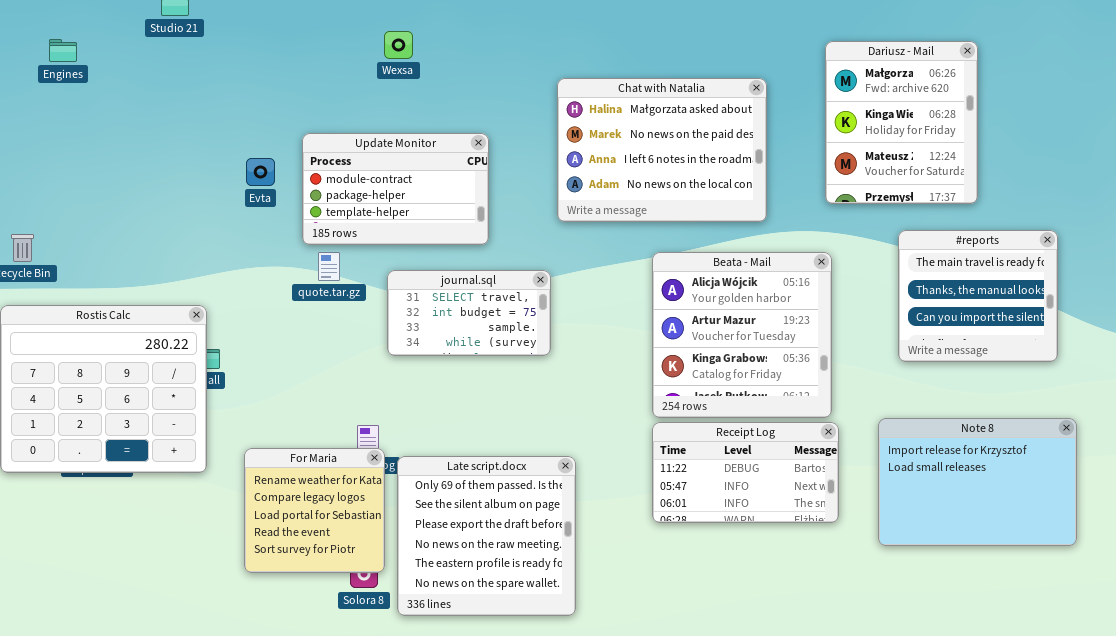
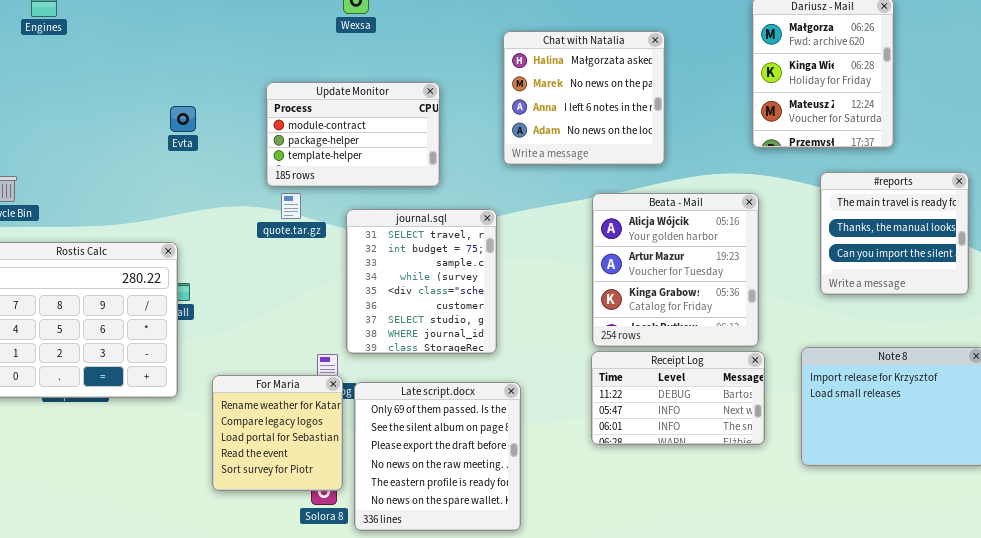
Chat with Natalia: [557,78,767,222] -> [503,31,665,165], resized
Evta: [246,158,275,186] -> [170,106,196,132], moved
journal.sql: [387,270,551,356] -> [346,209,497,354], resized

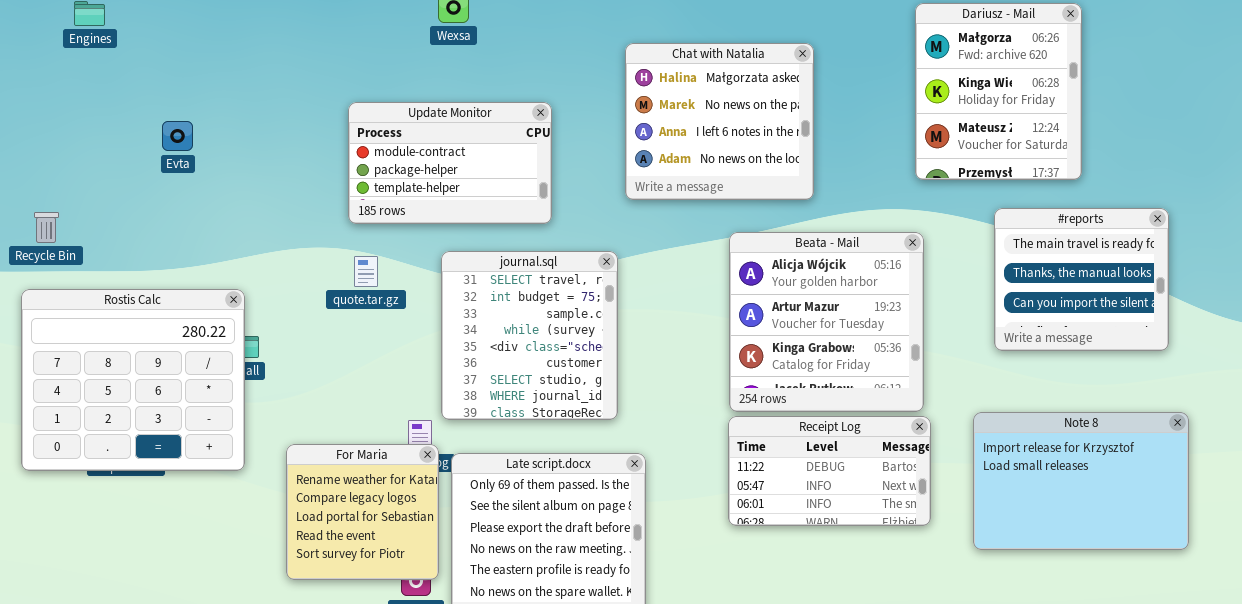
Evta: [170,106,196,132] -> [162,121,193,151], moved
quote.tar.gz: [281,193,301,219] -> [354,256,378,287], moved

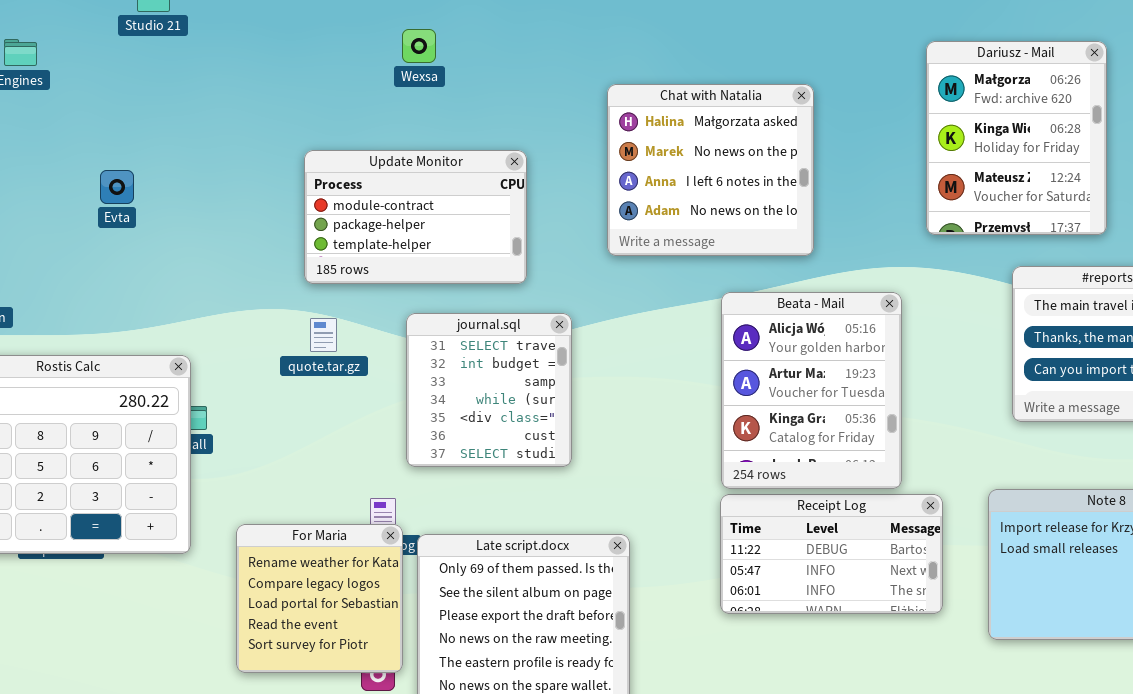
Beata - Mail: [729,232,924,412] -> [721,292,902,489], resized
journal.sql: [441,251,618,420] -> [406,313,572,467], resized

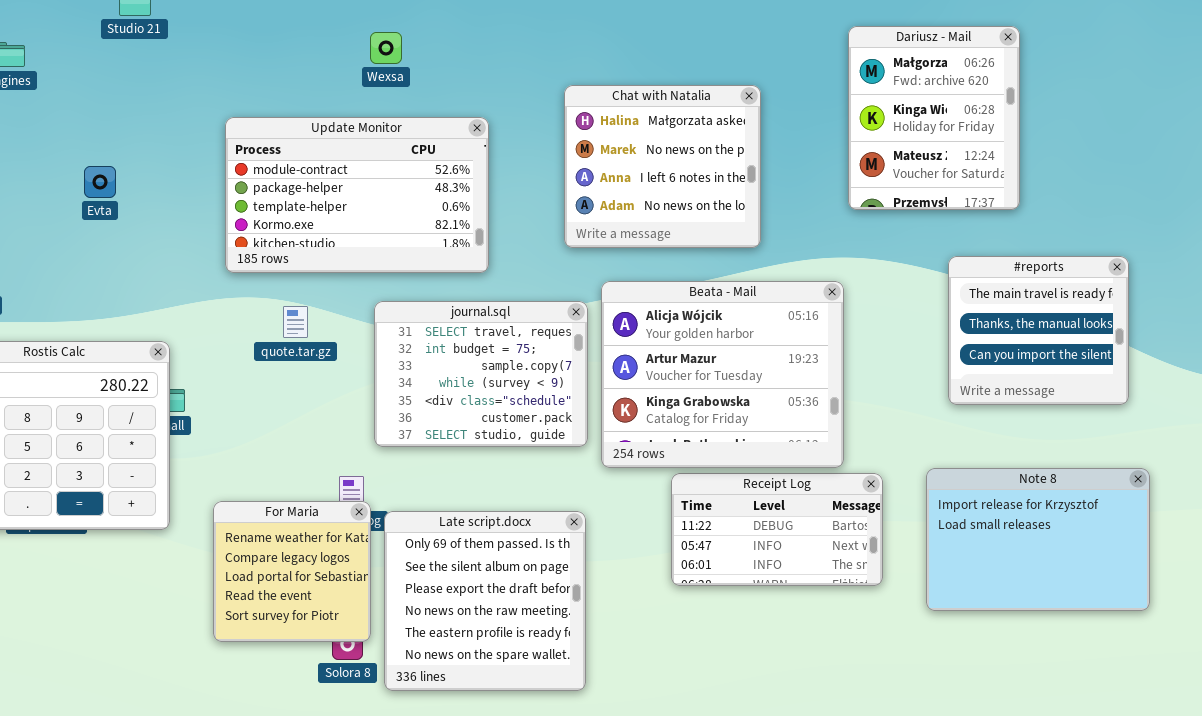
Dariusz - Mail: [926,41,1107,235] -> [848,26,1020,210], moved
Update Monitor: [304,150,527,284] -> [225,117,489,273], resized
Beata - Mail: [721,292,902,489] -> [601,281,844,468], resized
journal.sql: [406,313,572,467] -> [374,301,588,447], resized

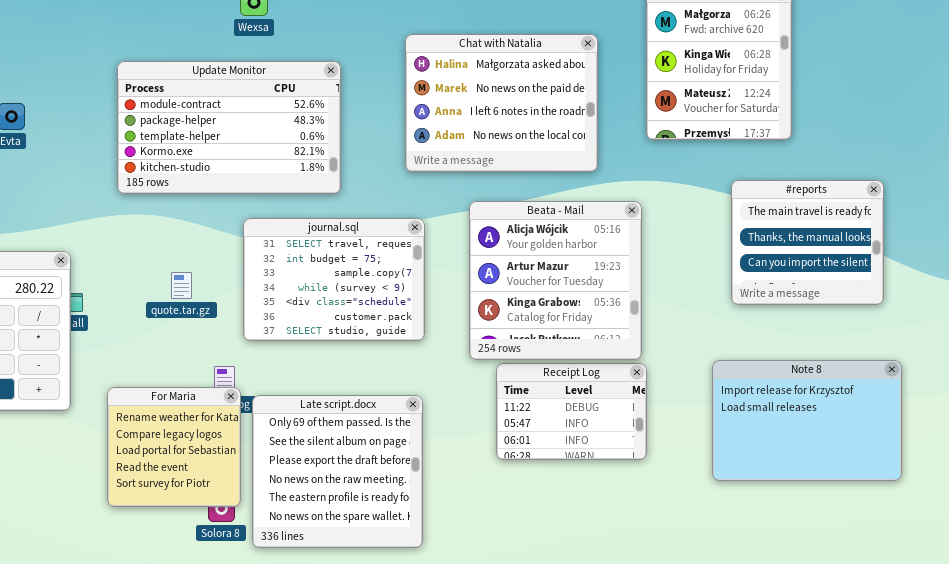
Chat with Natalia: [564,85,761,248] -> [405,34,598,172], resized
Beata - Mail: [601,281,844,468] -> [469,201,642,360], resized
quote.tar.gz: [283,306,308,338] -> [171,272,192,299], moved
Receipt Log: [671,473,883,586] -> [496,363,647,460], resized

